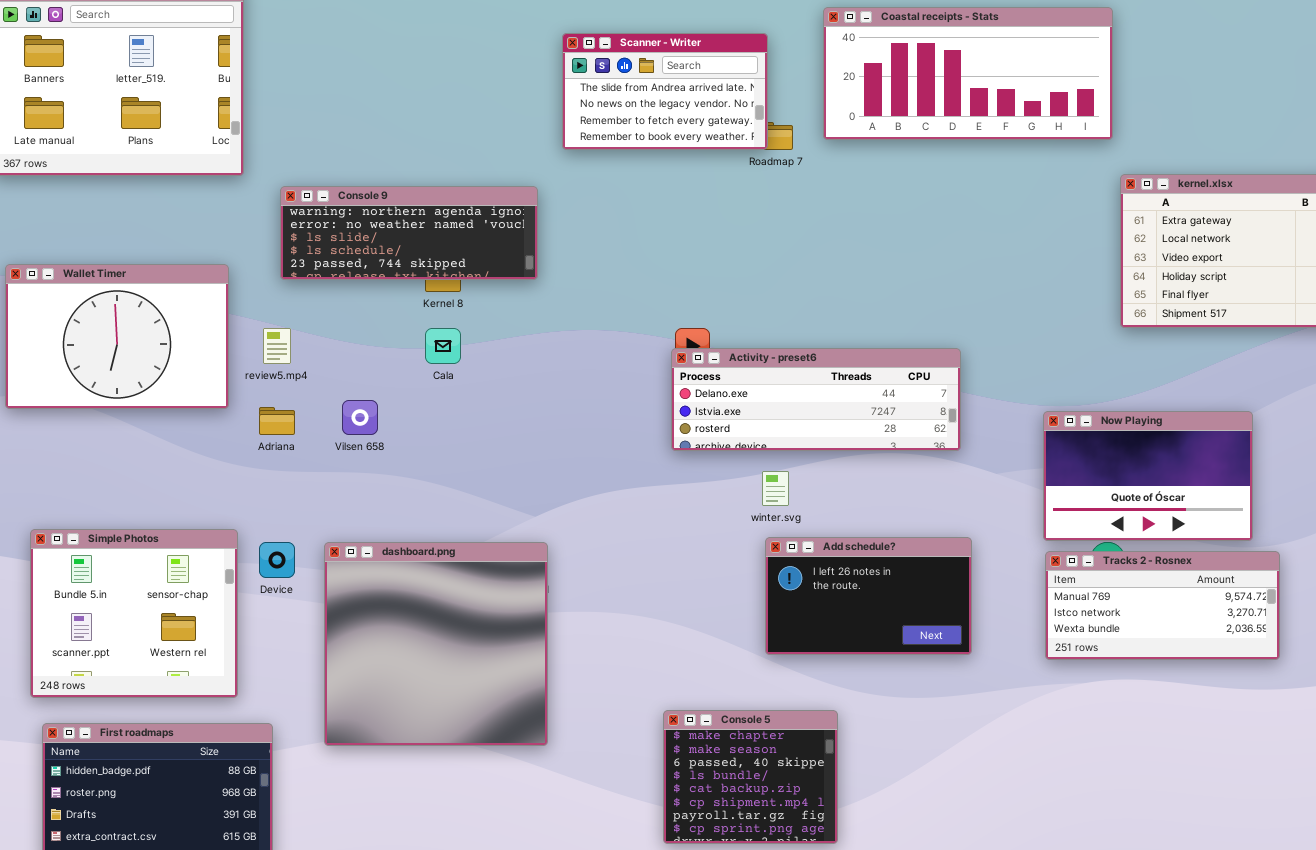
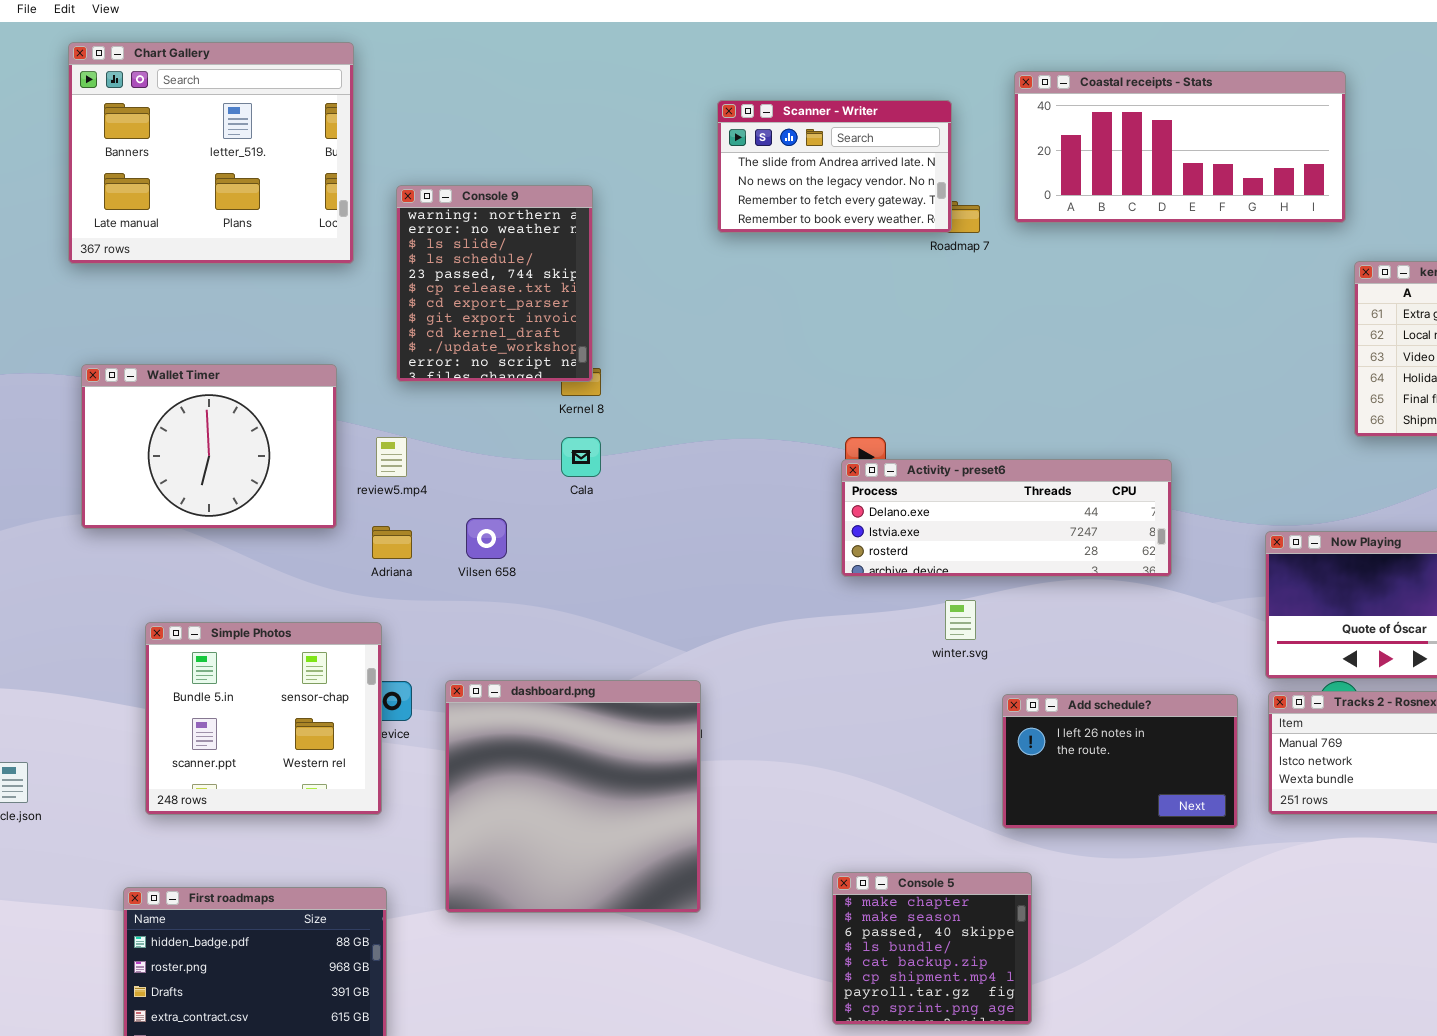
Console 9: [280,186,538,280] -> [396,185,593,382], resized
Simple Photos: [30,529,238,698] -> [145,622,382,815], moved
Add schedule?: [765,537,972,655] -> [1002,694,1238,829], moved

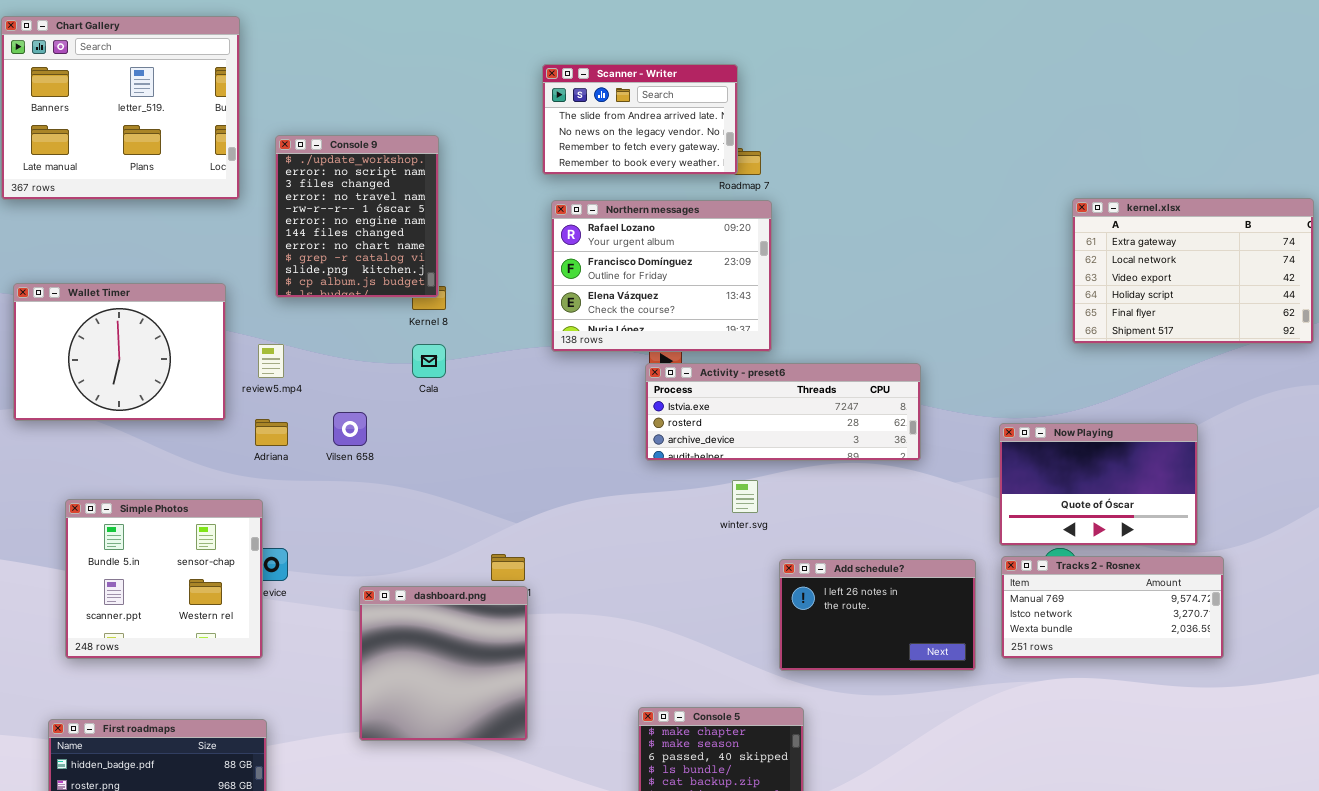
Coastal receipts - Stats: [1014,71,1346,223] -> none, closed
Console 9: [396,185,593,382] -> [275,135,439,298], scrolled down 9 rows
Northern messages: none -> [551,200,772,352], opened
Activity - preset6: [841,459,1172,577] -> [645,363,921,461], scrolled down 1 row
dashboard.png: [445,680,701,913] -> [359,586,528,741], resized

